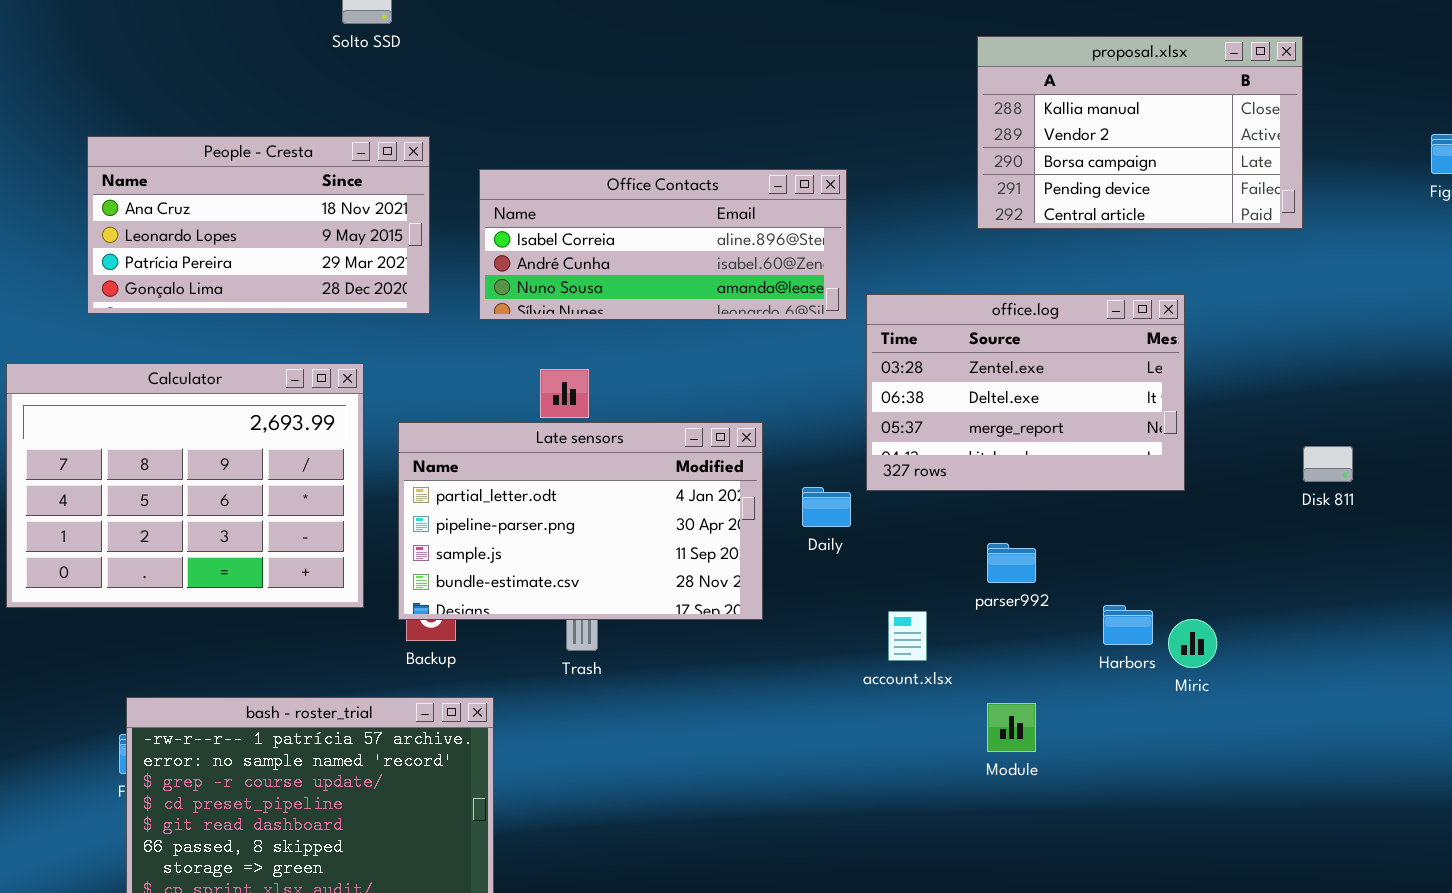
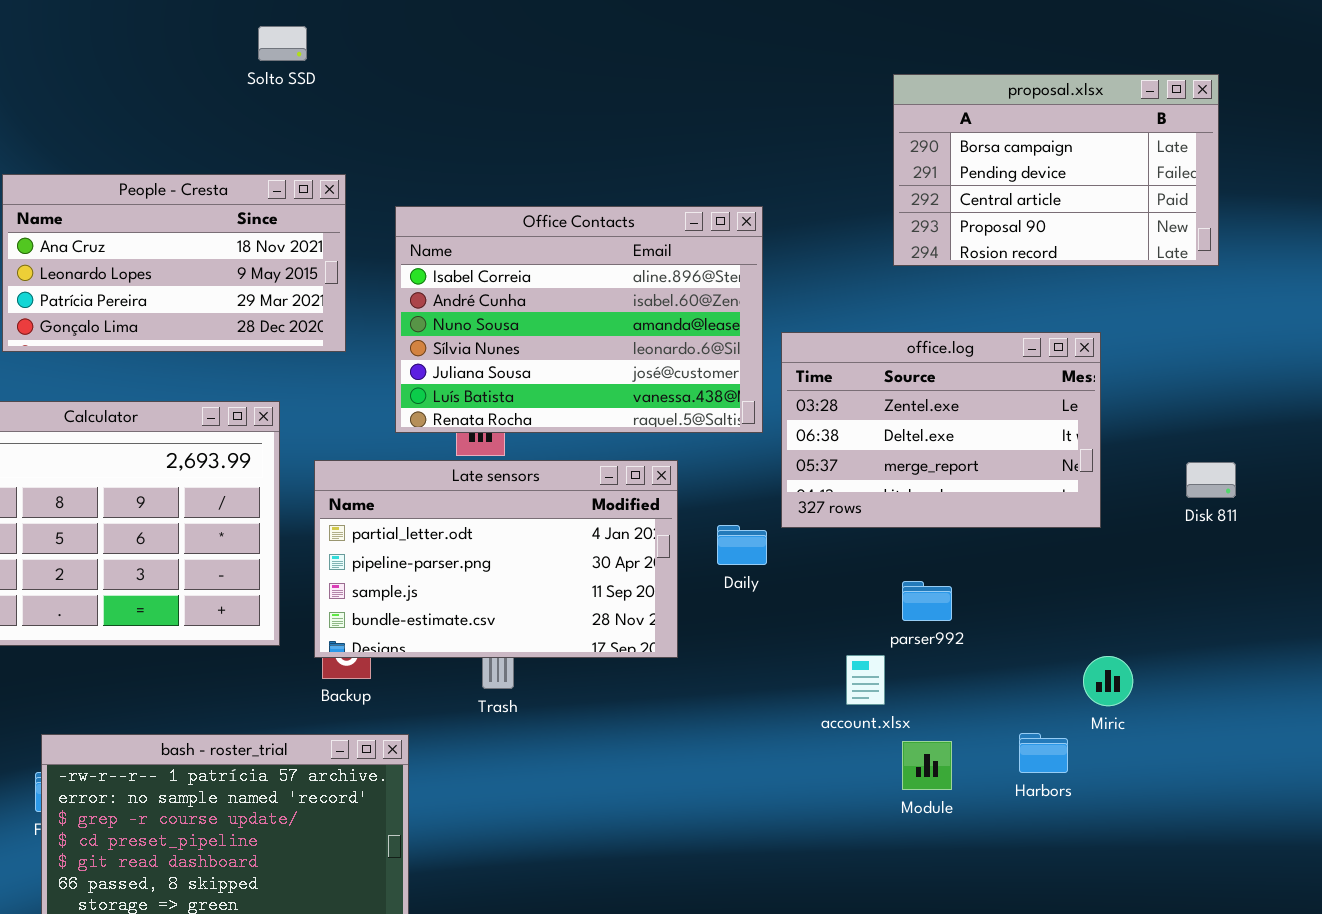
proposal.xlsx: [977,36,1303,229] -> [893,74,1219,266], scrolled down 2 rows
Office Contacts: [479,169,847,320] -> [395,206,763,433], resized
Disk 811: [1303,446,1353,482] -> [1186,462,1236,498], moved
Harbors: [1103,605,1153,645] -> [1019,733,1068,773], moved
account.xlsx: [888,611,927,661] -> [846,655,885,705], moved

